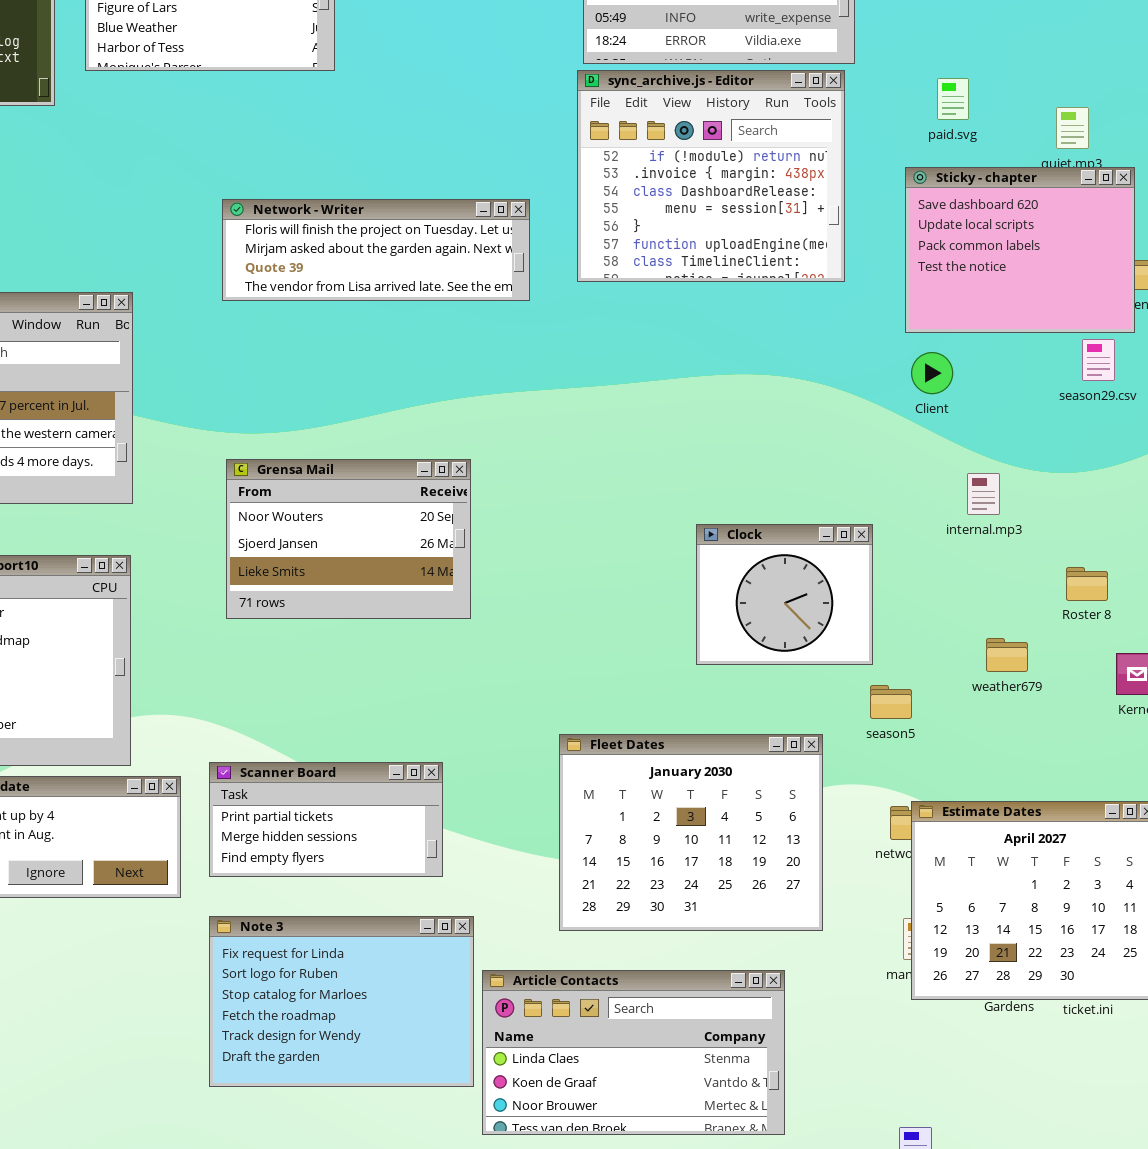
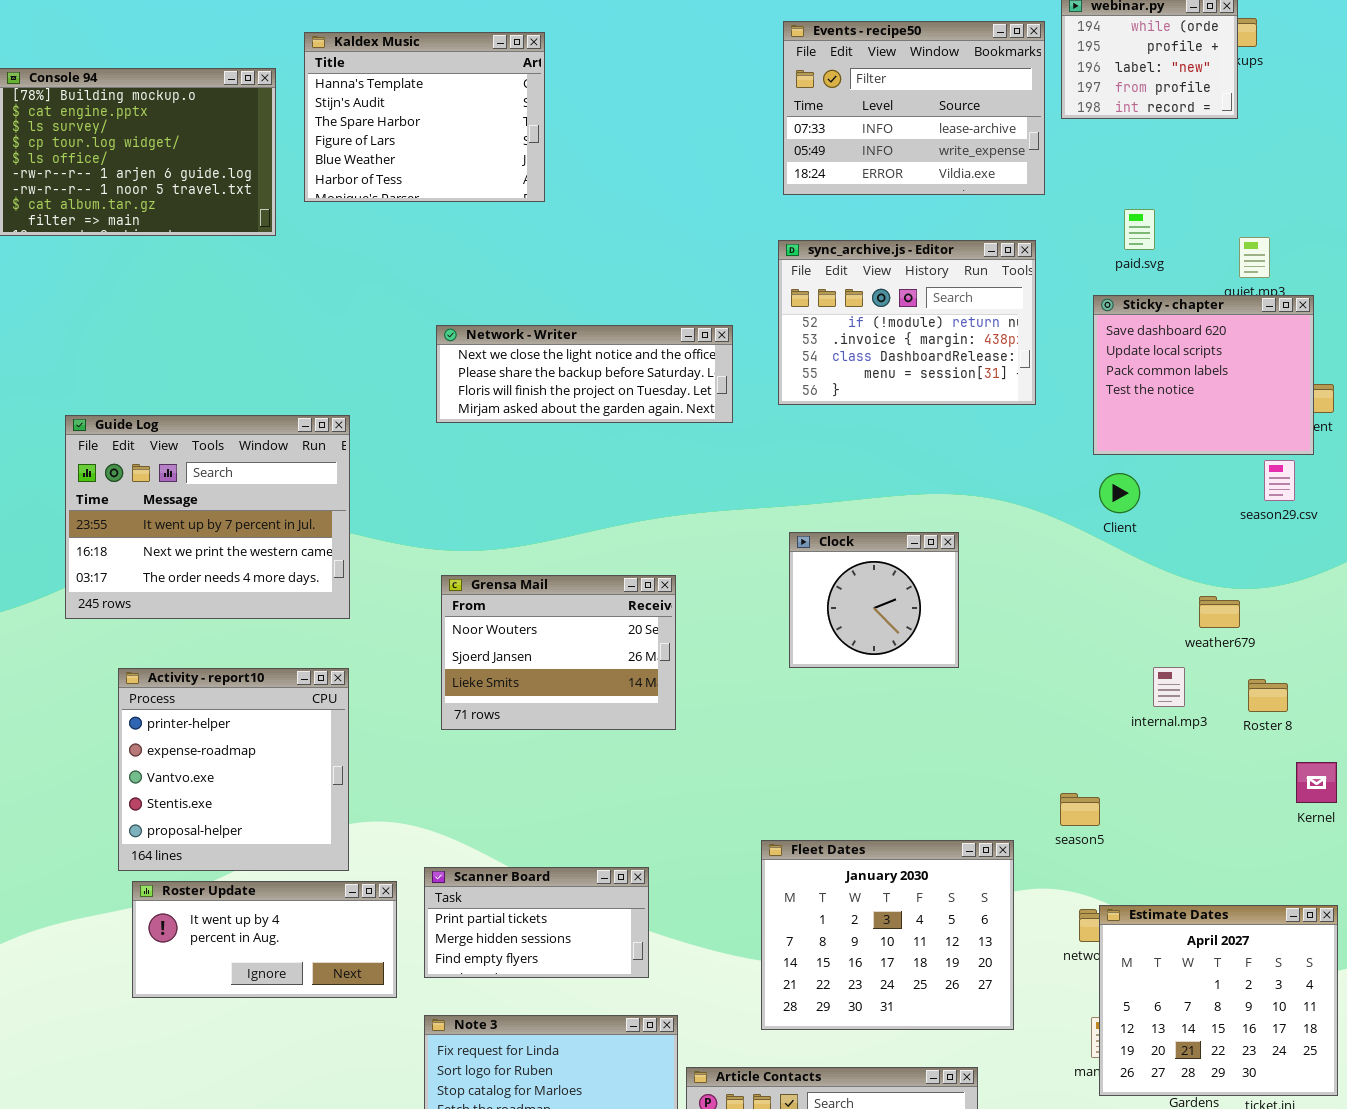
sync_archive.js - Editor: [577,70,845,282] -> [778,240,1036,405], resized
Network - Writer: [222,199,530,301] -> [436,325,733,423], scrolled up 2 rows
internal.mp3: [967,473,1000,515] -> [1153,667,1185,707], moved
Clock: [696,524,873,665] -> [789,532,959,668], moved
weather679: [986,638,1028,672] -> [1199,596,1240,628], moved

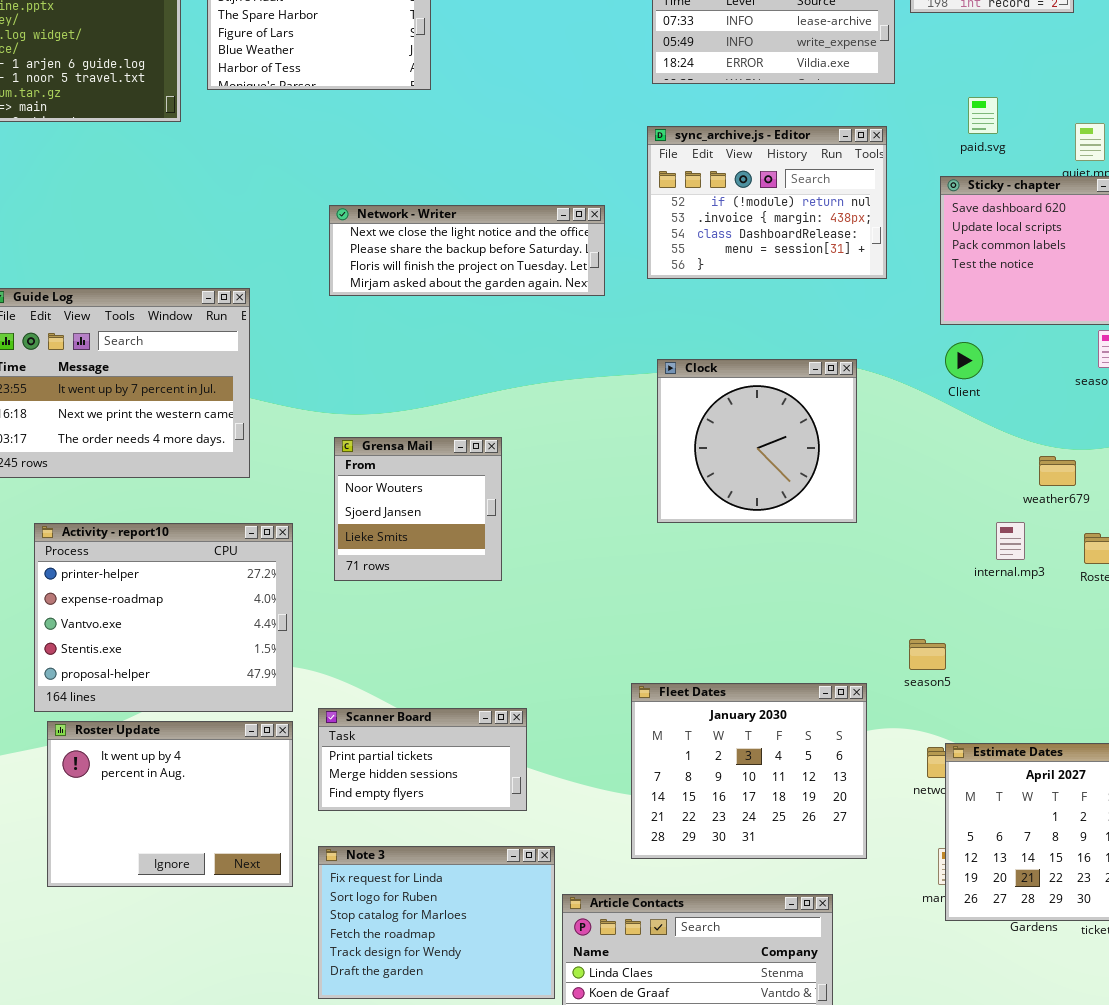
Clock: [789,532,959,668] -> [657,359,857,523], resized
Grensa Mail: [441,575,676,730] -> [334,437,502,581], resized
Activity - report10: [118,668,349,871] -> [34,523,293,712], resized
Roster Update: [132,881,397,998] -> [47,721,293,887], resized

